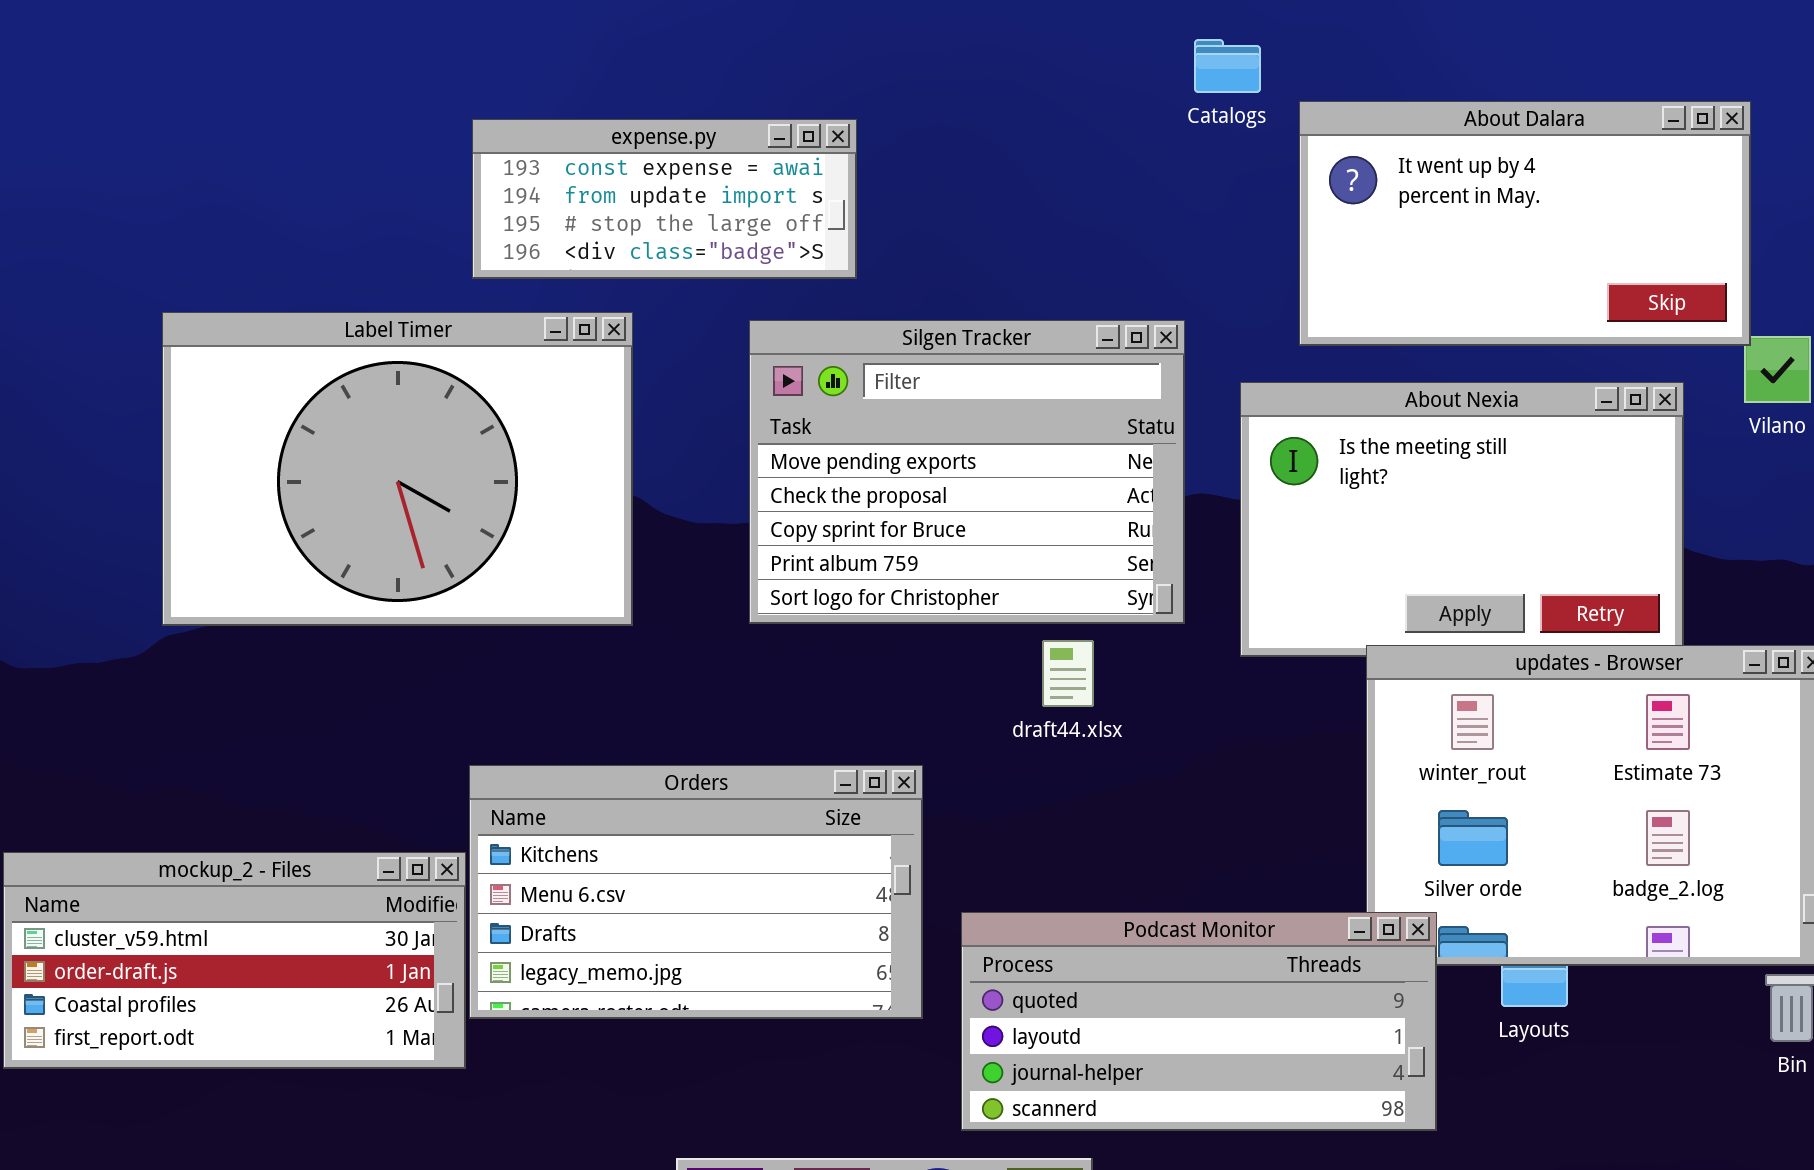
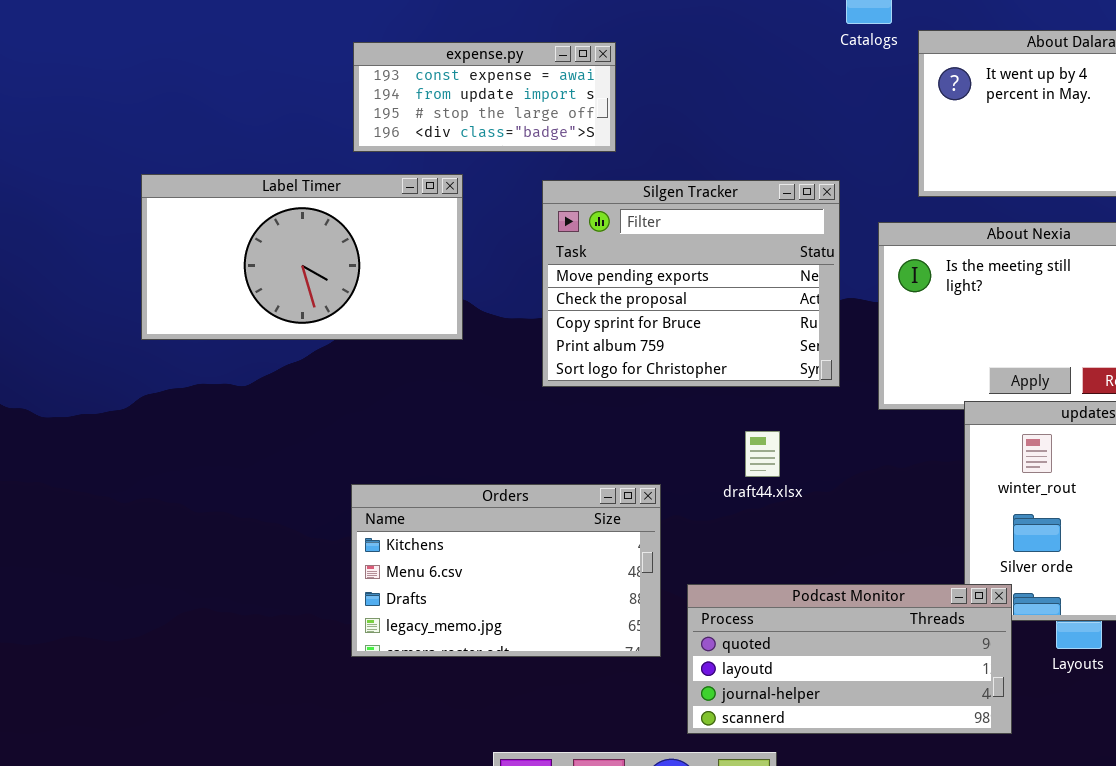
Label Timer: [162,312,633,626] -> [141,174,463,340], resized
draft44.xlsx: [1042,640,1094,707] -> [745,431,780,477], moved
mockup_2 - Files: [3,852,466,1069] -> none, closed

